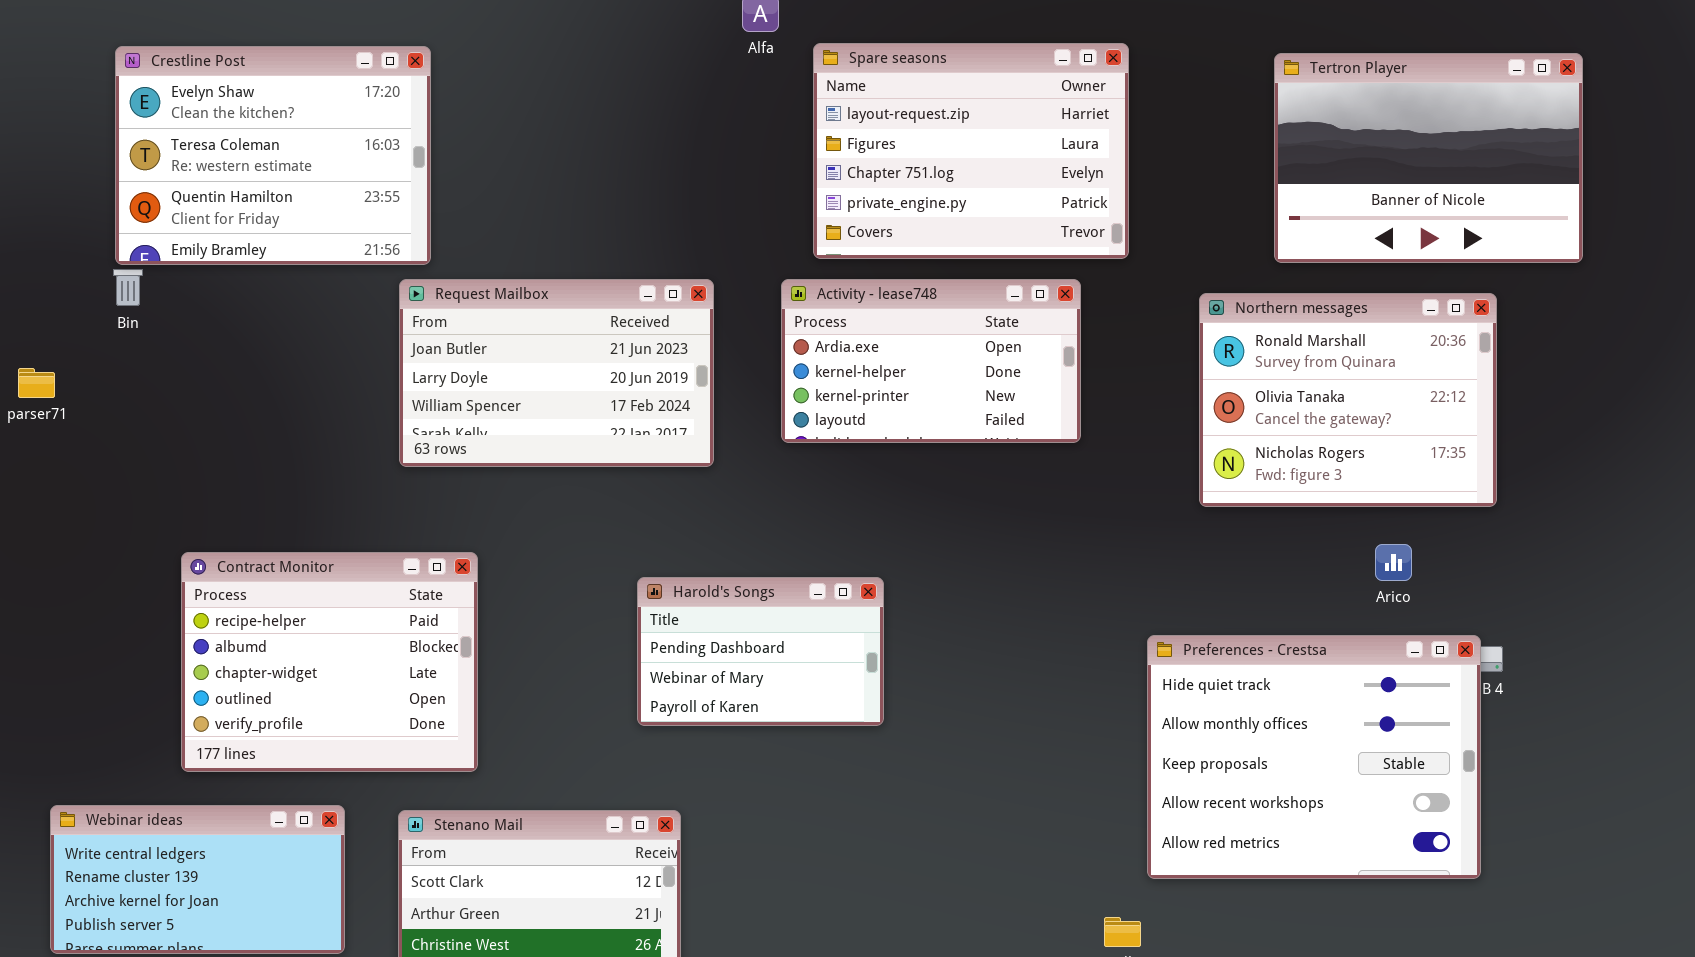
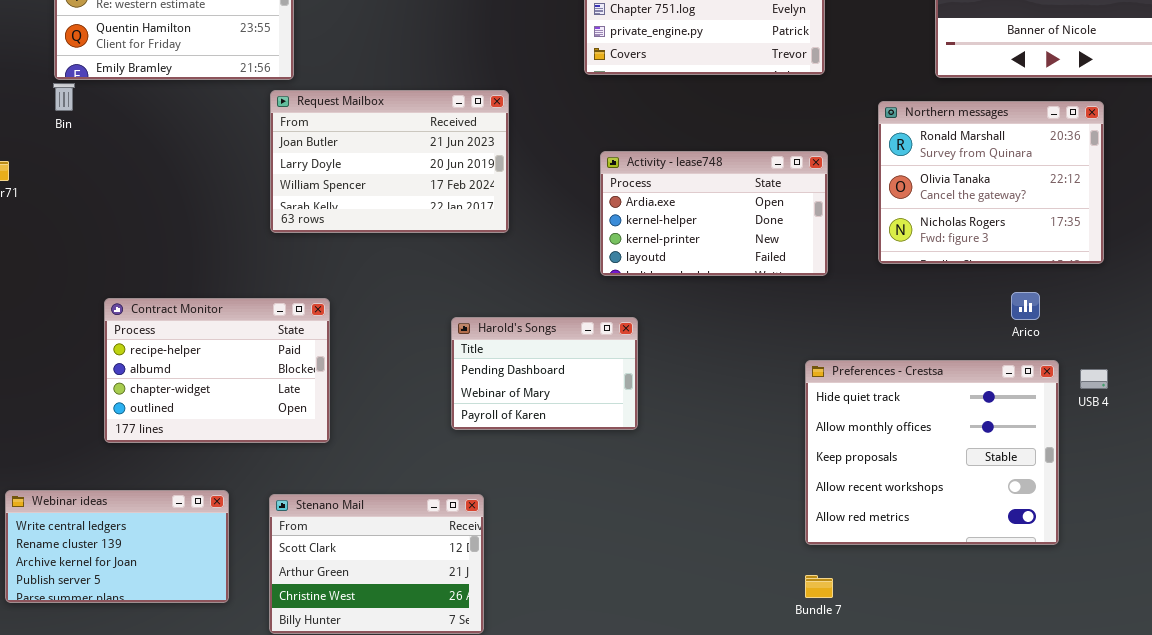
Activity - lease748: [781,279,1081,443] -> [600,151,828,276], moved
Contract Monitor: [181,552,478,772] -> [104,298,330,443], resized
Preferences - Crestsa: [1147,635,1481,879] -> [805,360,1059,545], moved

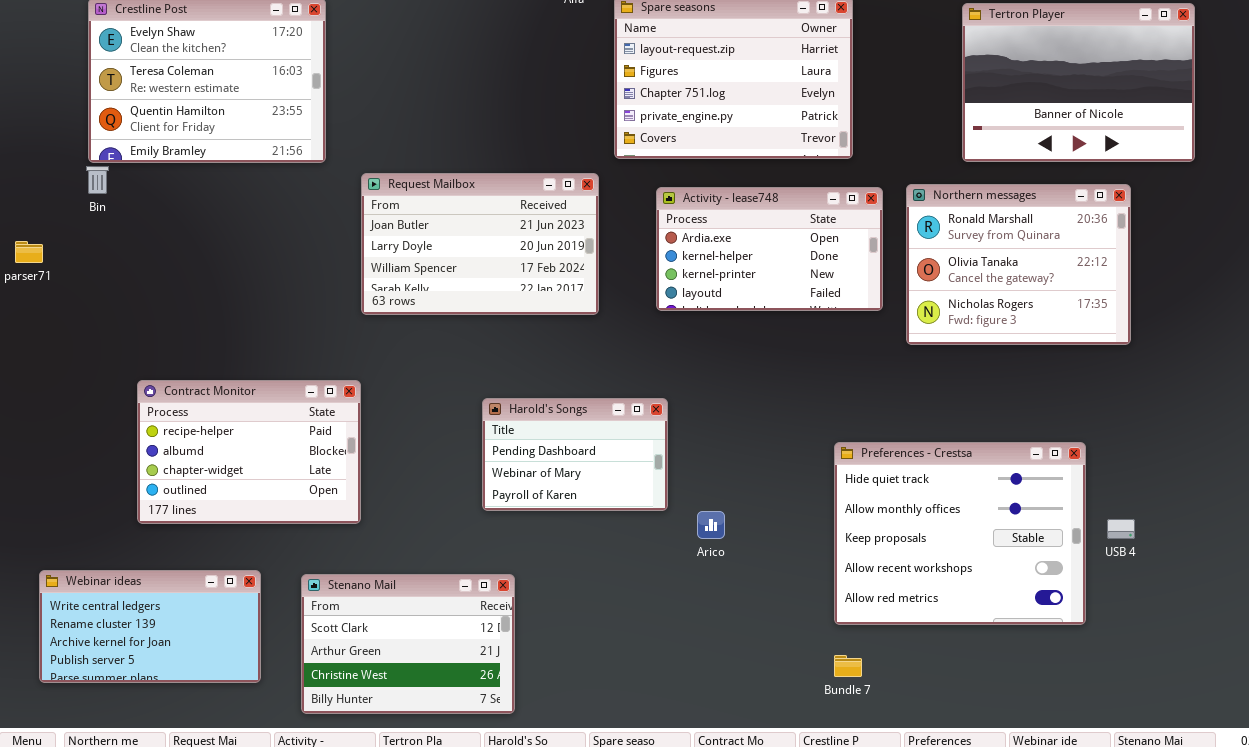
Request Mailbox: [270,90,509,233] -> [361,173,599,315], moved
Activity - lease748: [600,151,828,276] -> [656,187,883,311], moved
Arico: [1011,292,1040,320] -> [697,511,725,539], moved
USB 4: [1080,369,1108,389] -> [1107,519,1135,539], moved

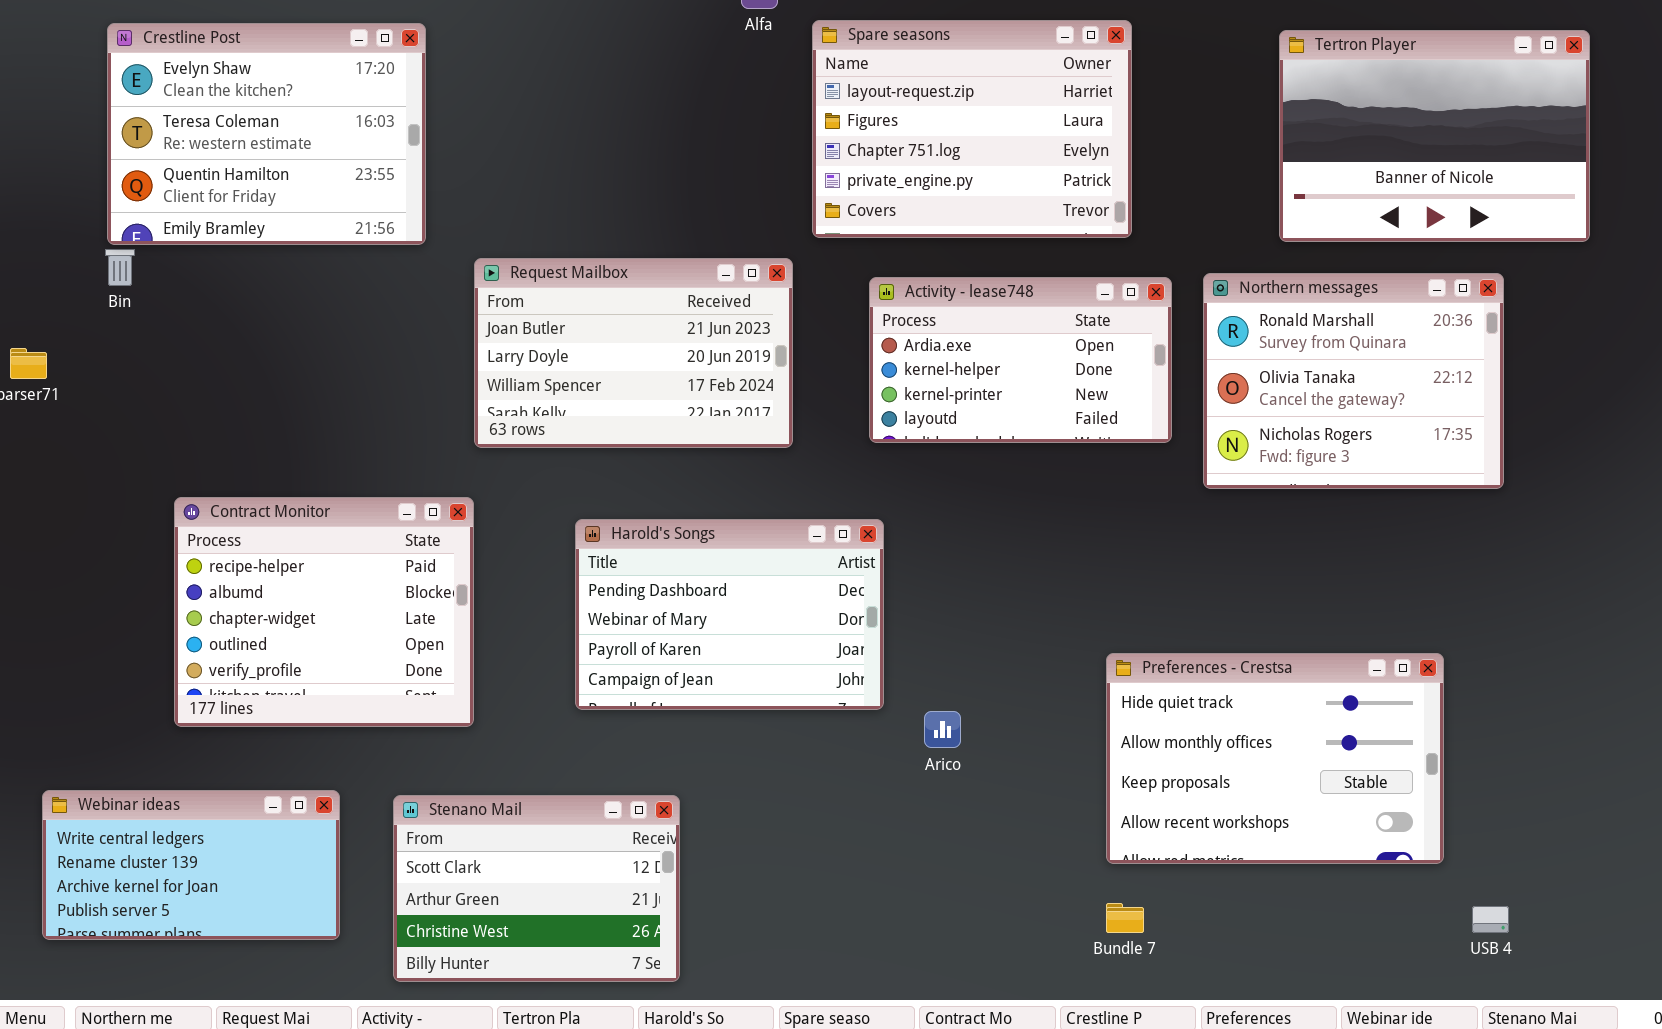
Contract Monitor: [137,380,361,524] -> [174,497,474,727], resized
Harold's Songs: [482,398,668,511] -> [575,519,884,710], resized
Preferences - Crestsa: [834,442,1086,625] -> [1106,653,1444,864], resized
USB 4: [1107,519,1135,539] -> [1472,906,1509,933], moved

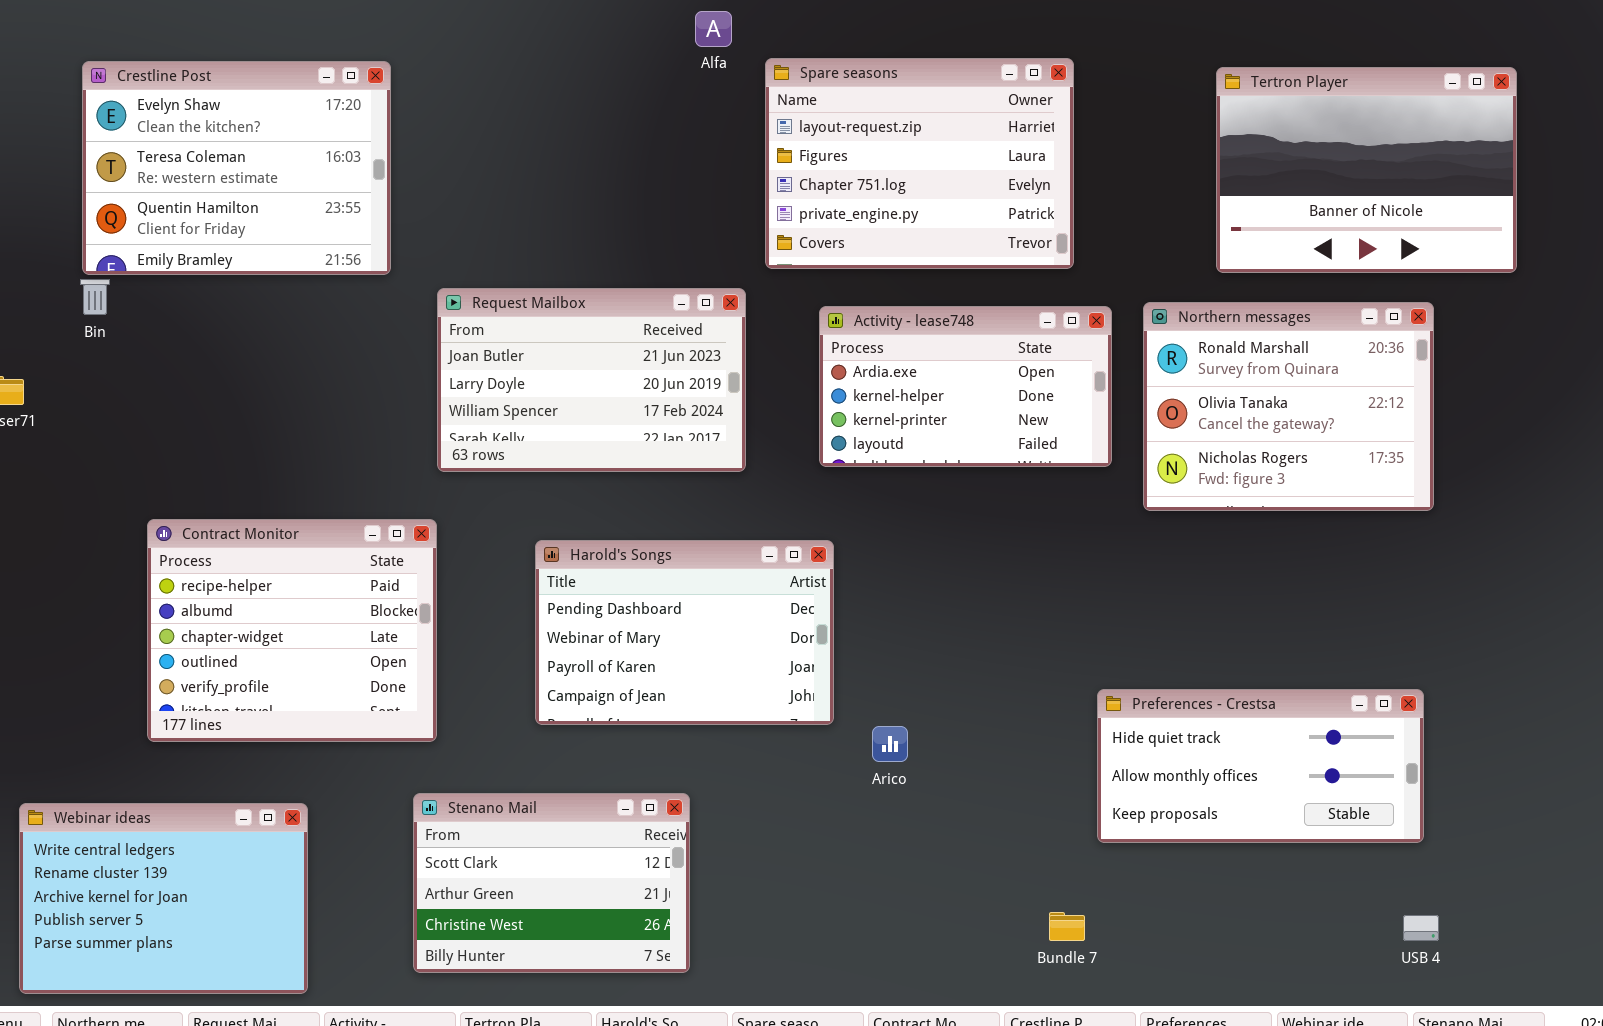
Preferences - Crestsa: [1106,653,1444,864] -> [1097,689,1424,843], moved, resized
Webinar ideas: [42,790,340,940] -> [19,803,308,994], resized
Stenano Mail: [393,795,680,982] -> [413,793,690,973], moved

